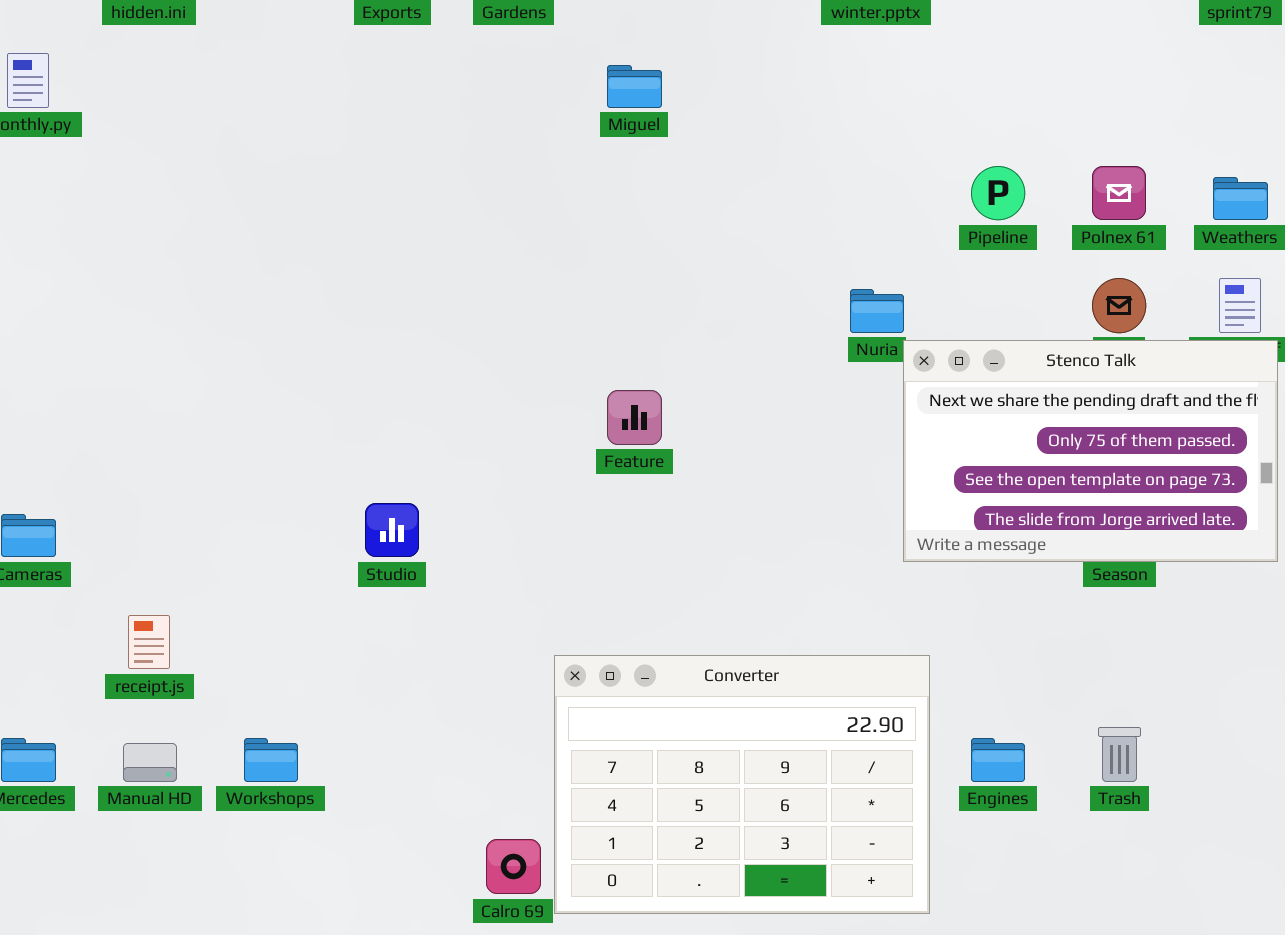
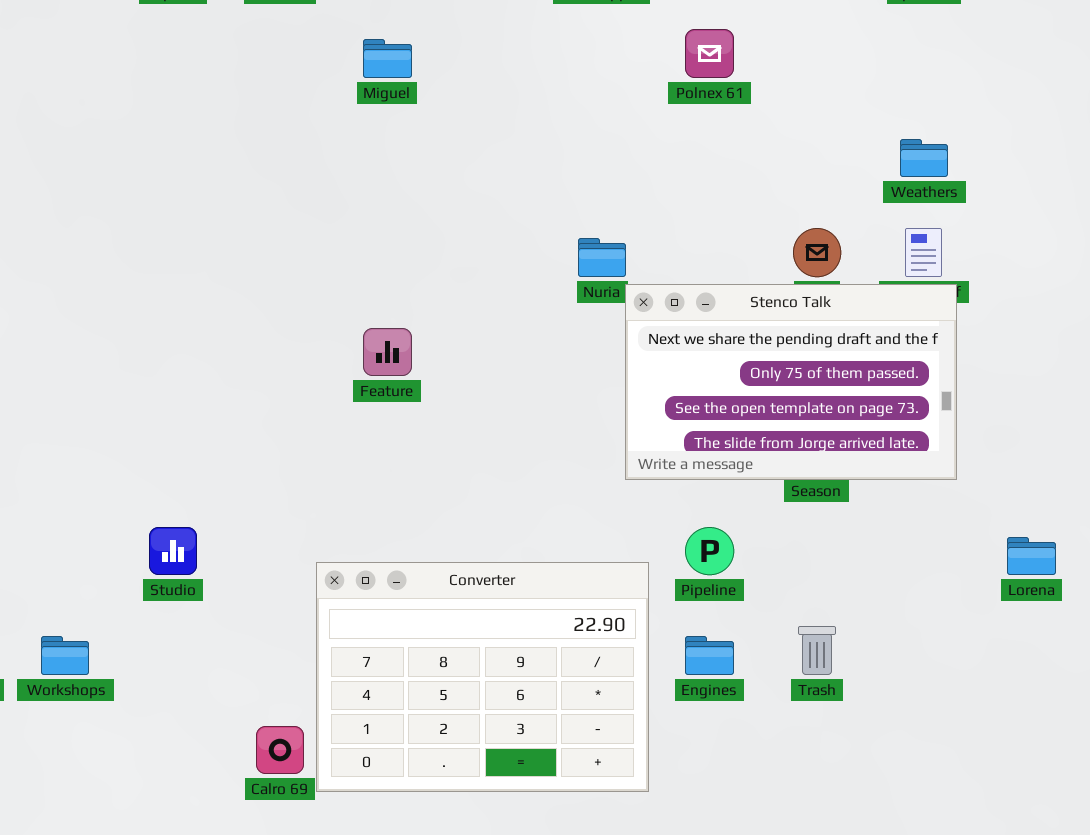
Pipeline: [971,166,1025,220] -> [685,527,734,575], moved
Polnex 61: [1092,166,1146,220] -> [685,29,734,78], moved
Studio: [365,503,419,557] -> [149,527,197,575], moved

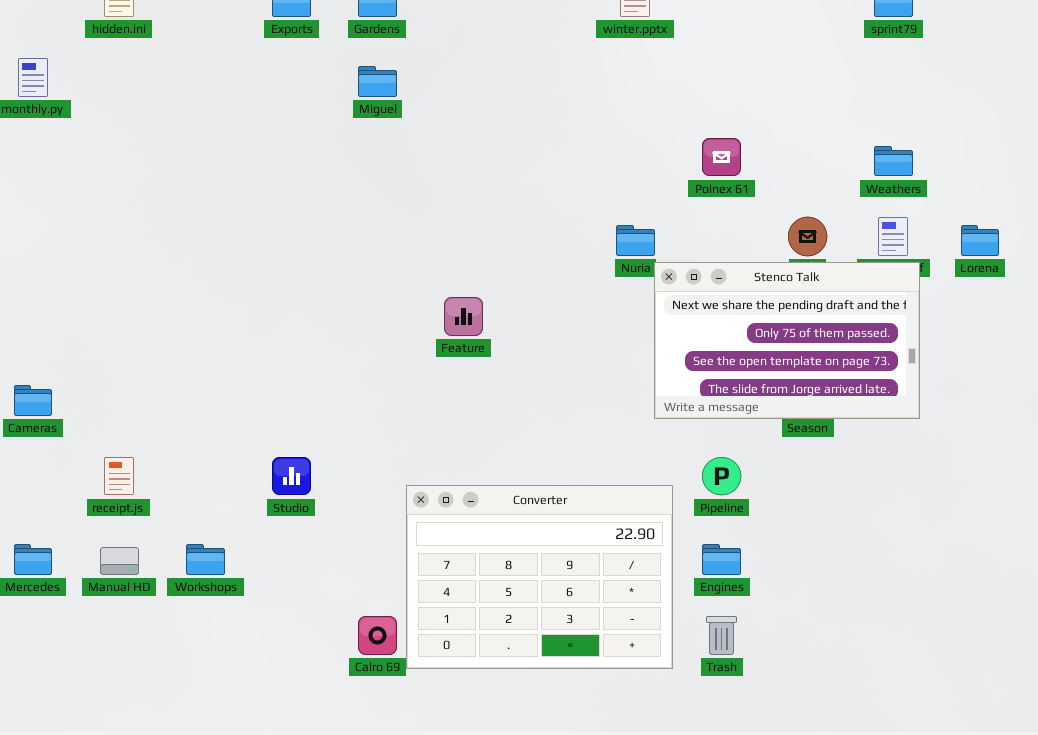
Polnex 61: [685,29,734,78] -> [702,138,741,176], moved
Miguel: [363,39,412,78] -> [358,66,397,97], moved
Lorena: [1007,537,1056,575] -> [961,225,999,256], moved
Trash: [798,626,836,675] -> [706,616,737,655], moved

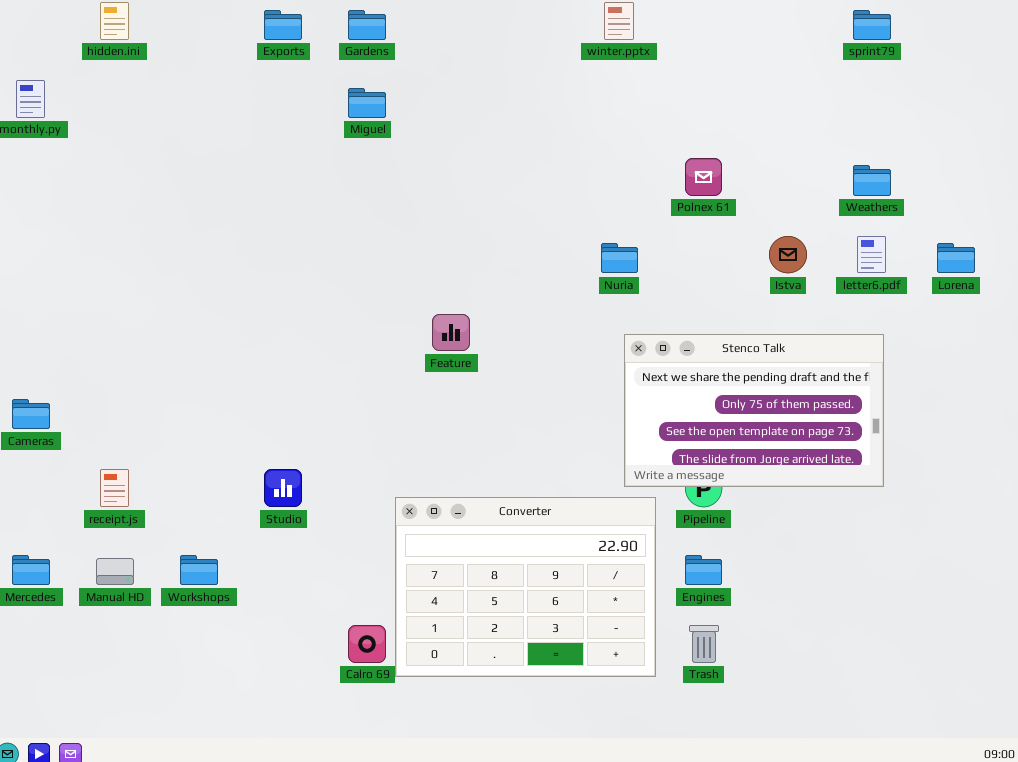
Stenco Talk: [654,262,920,419] -> [624,334,884,487], moved

